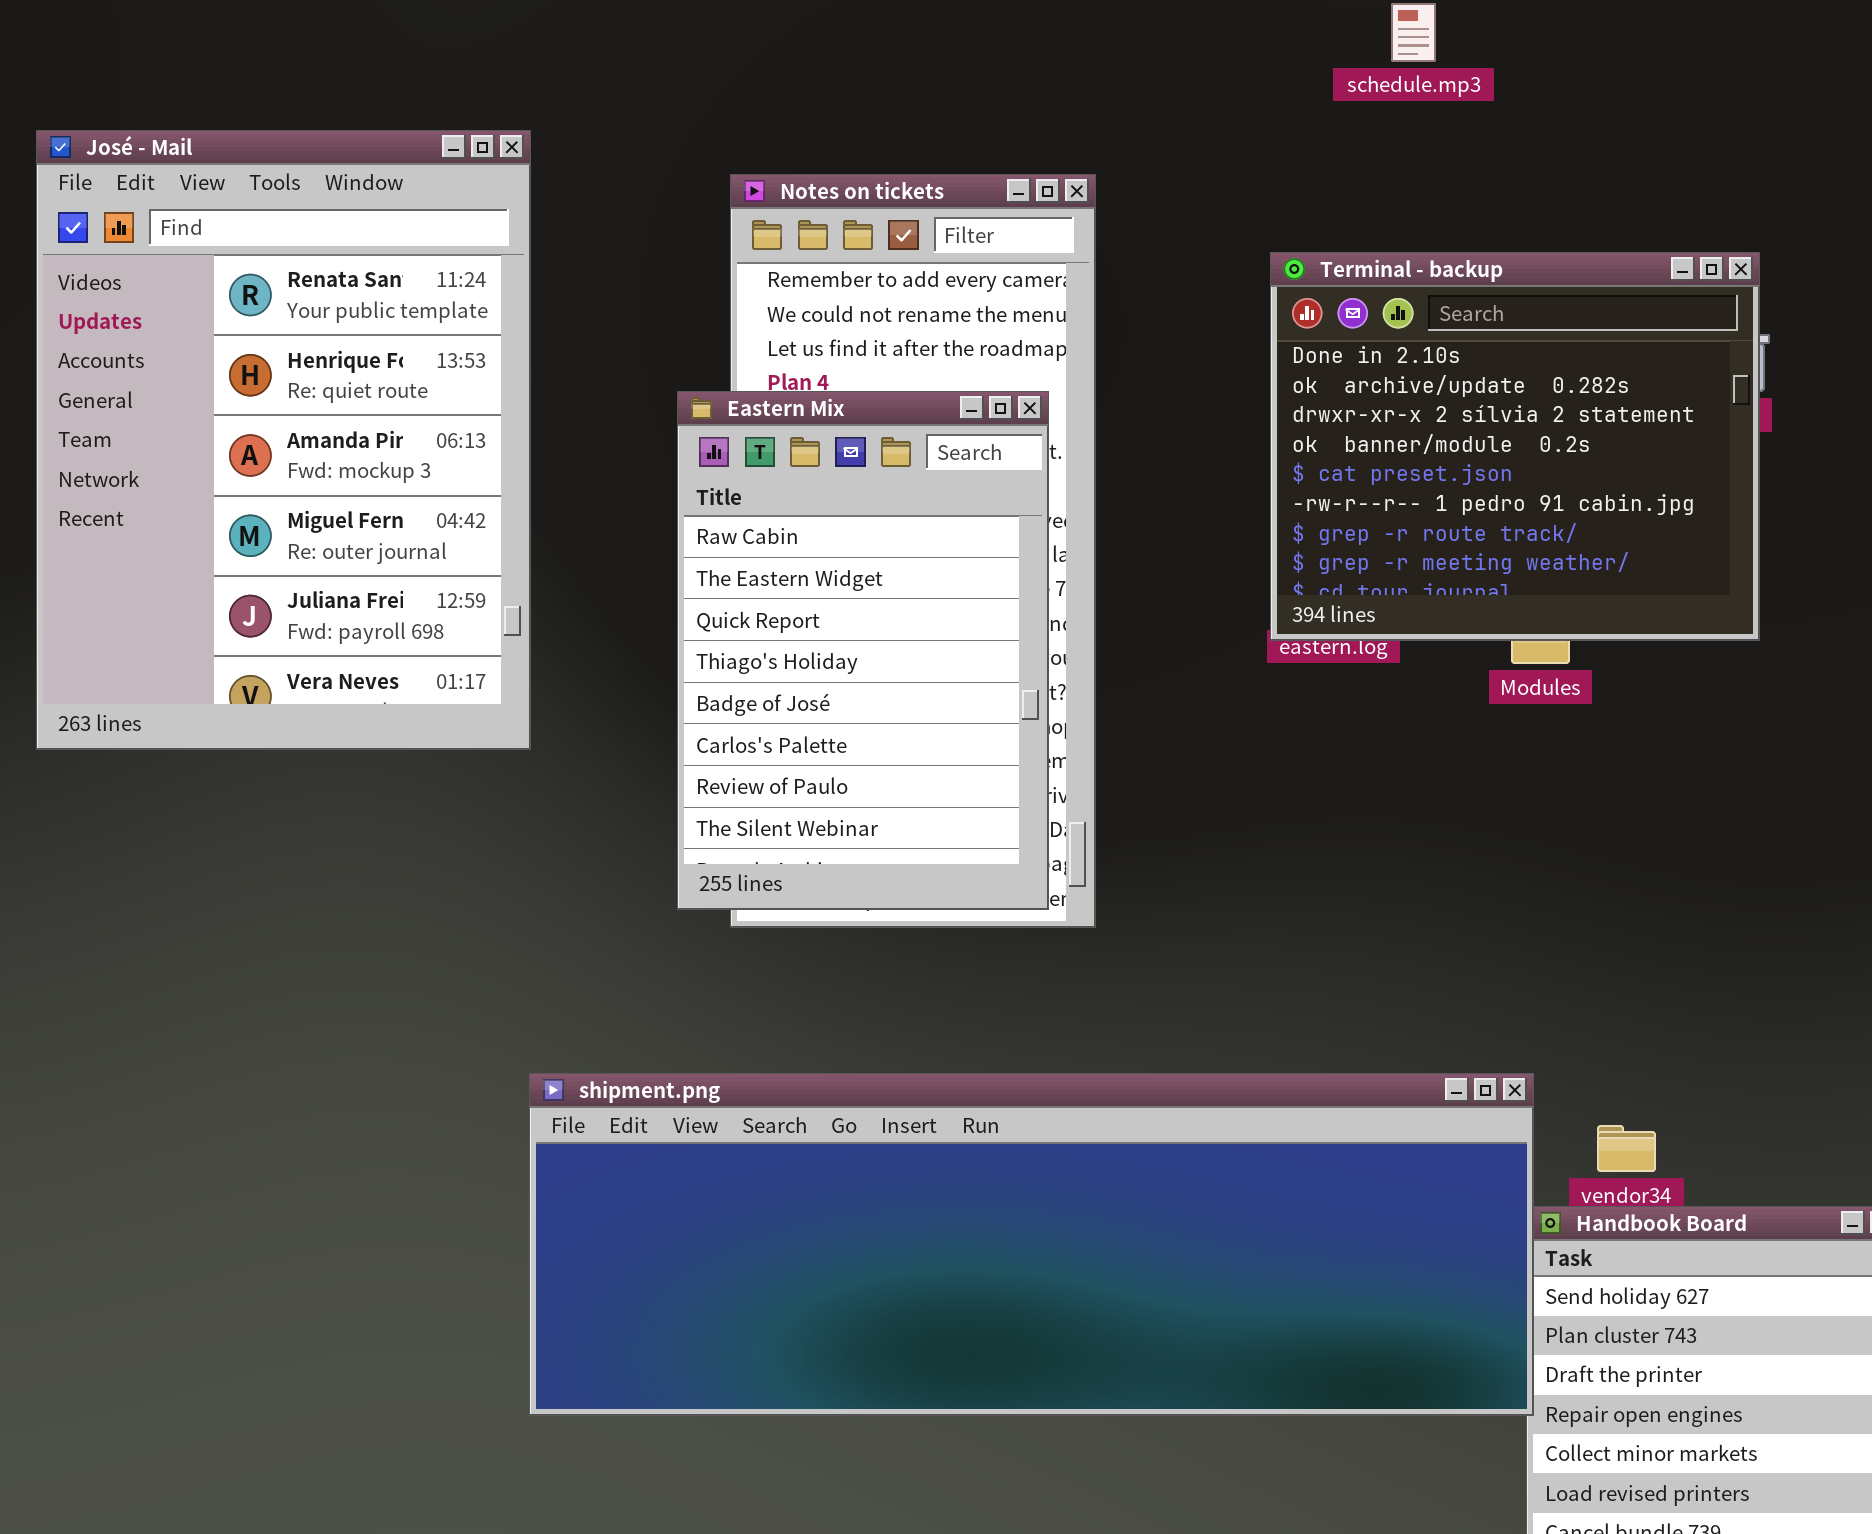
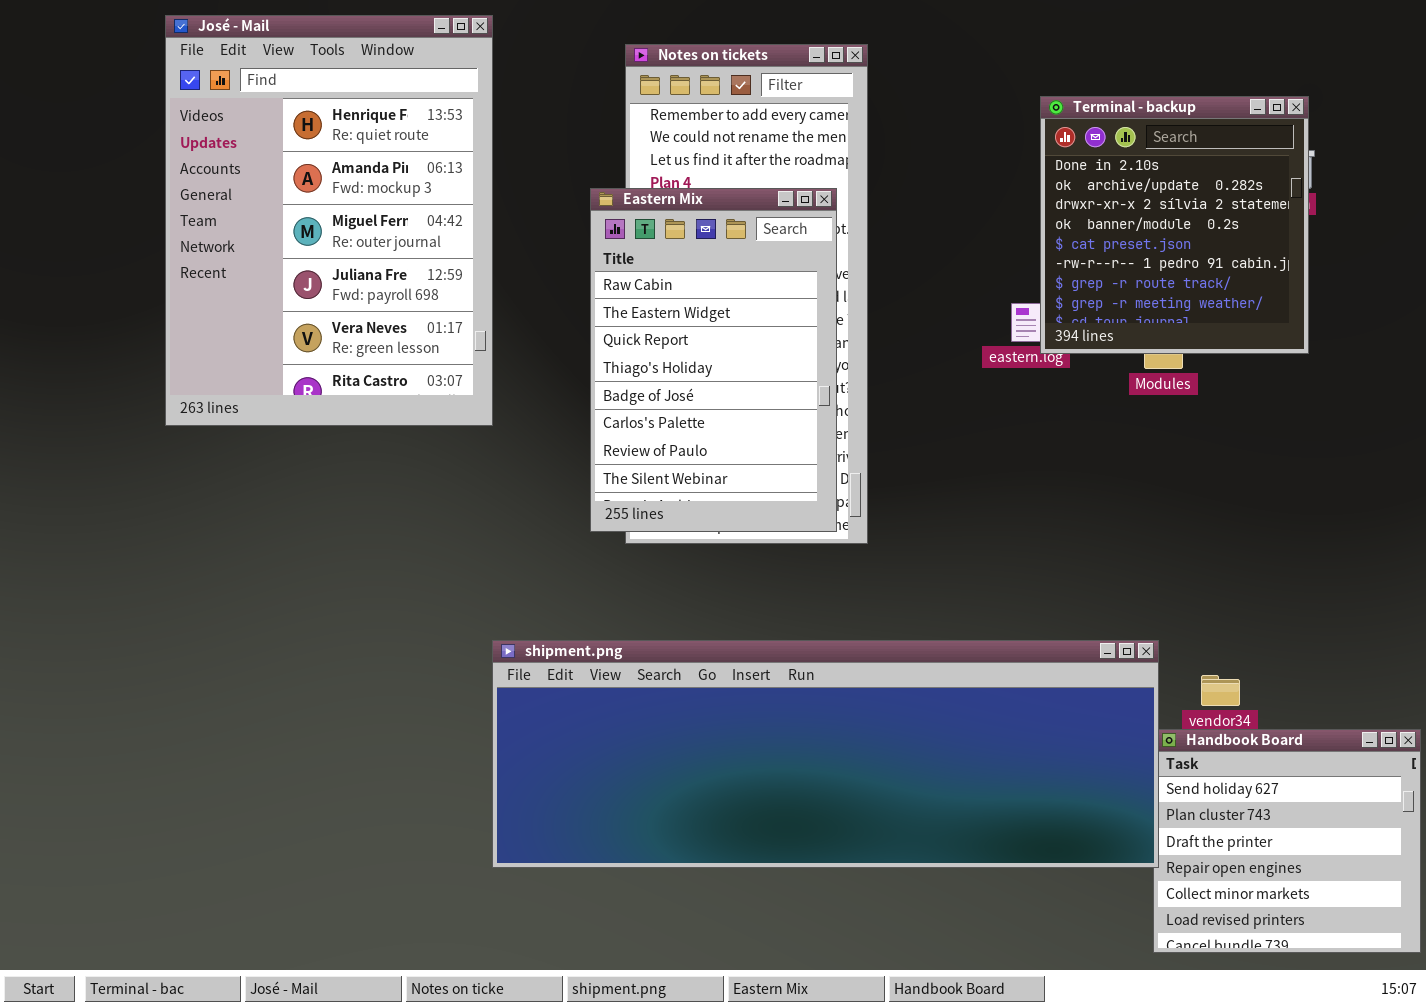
José - Mail: [36,130,531,750] -> [165,15,493,426], scrolled down 1 row
Terminal - backup: [1270,252,1760,641] -> [1040,96,1309,354], resized

